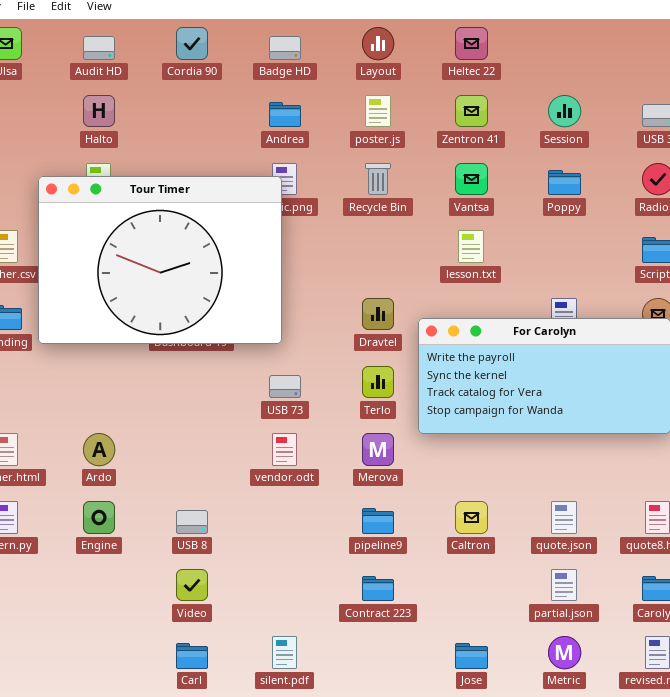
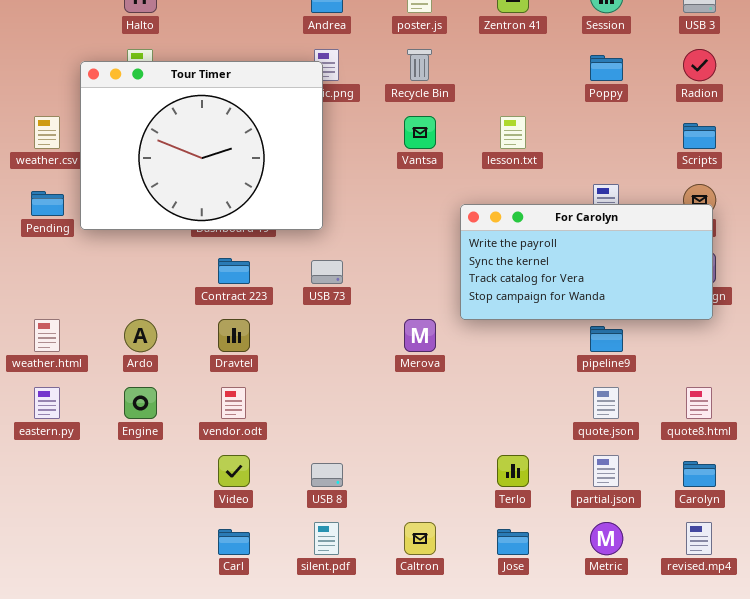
Vantsa: [455,163,488,195] -> [404,116,436,149], moved
Dravtel: [362,298,394,330] -> [218,319,250,352], moved
Terlo: [362,366,394,398] -> [497,455,529,487], moved
vendor.odt: [272,433,297,466] -> [221,387,246,419], moved
Caltron: [455,501,488,534] -> [404,522,436,555], moved
pipeline9: [362,508,394,534] -> [590,326,623,352], moved
USB 8: [176,510,208,534] -> [311,463,343,487], moved
Contract 223: [362,576,394,601] -> [218,258,250,284], moved

